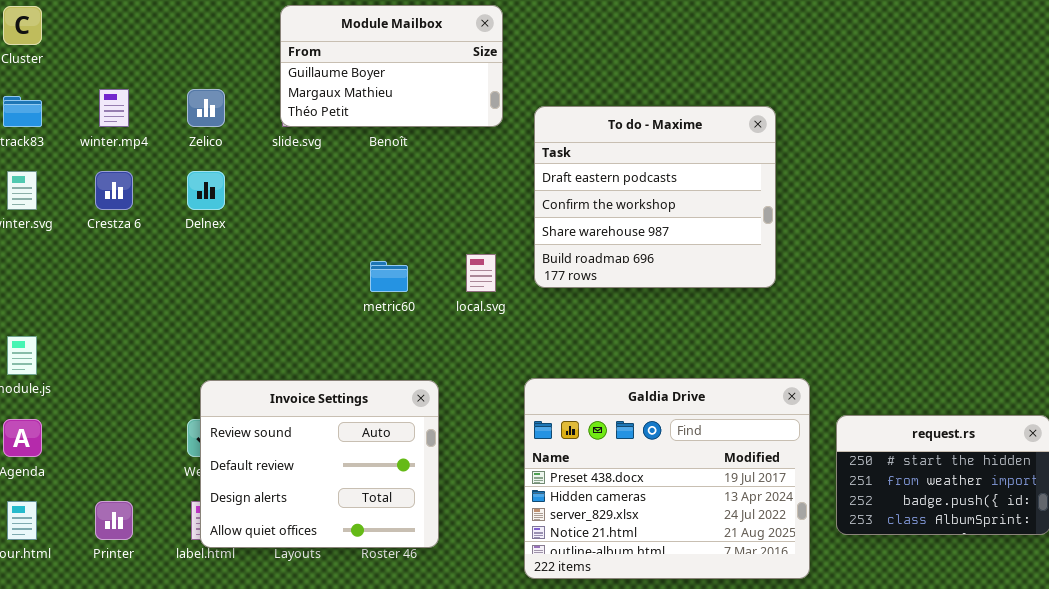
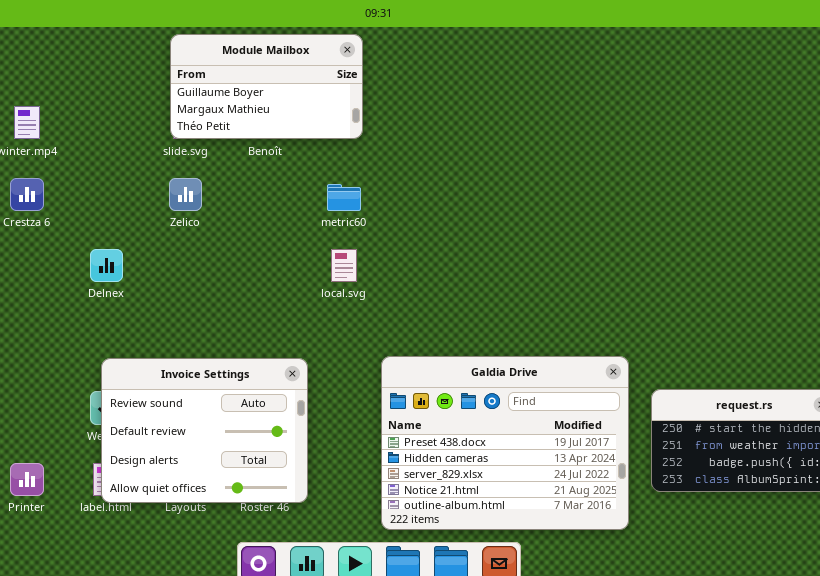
Zelico: [187,89,225,127] -> [169,178,202,211], moved
To do - Maxime: [534,106,776,288] -> none, closed
Delnex: [187,171,225,210] -> [90,249,123,282], moved
metric60: [370,261,408,292] -> [327,184,361,211], moved

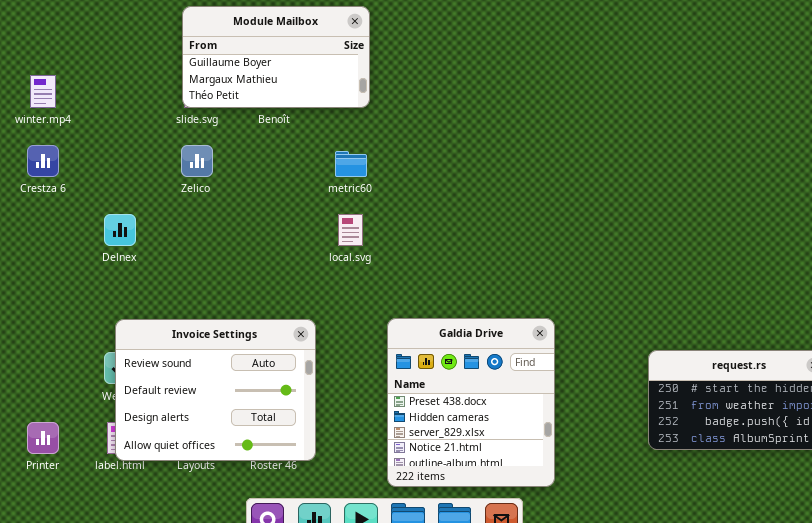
Galdia Drive: [381,356,629,530] -> [387,318,555,487], resized

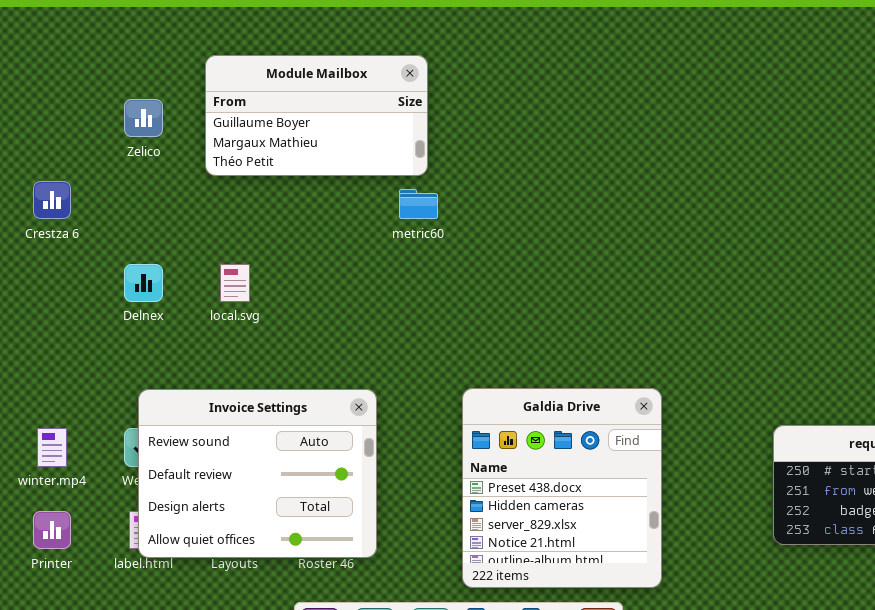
Module Mailbox: [182,6,370,108] -> [205,55,428,176], moved
winter.mp4: [30,75,56,108] -> [37,428,67,467], moved
Zelico: [181,145,213,177] -> [124,99,163,137], moved
local.svg: [338,214,363,246] -> [220,264,250,302], moved

